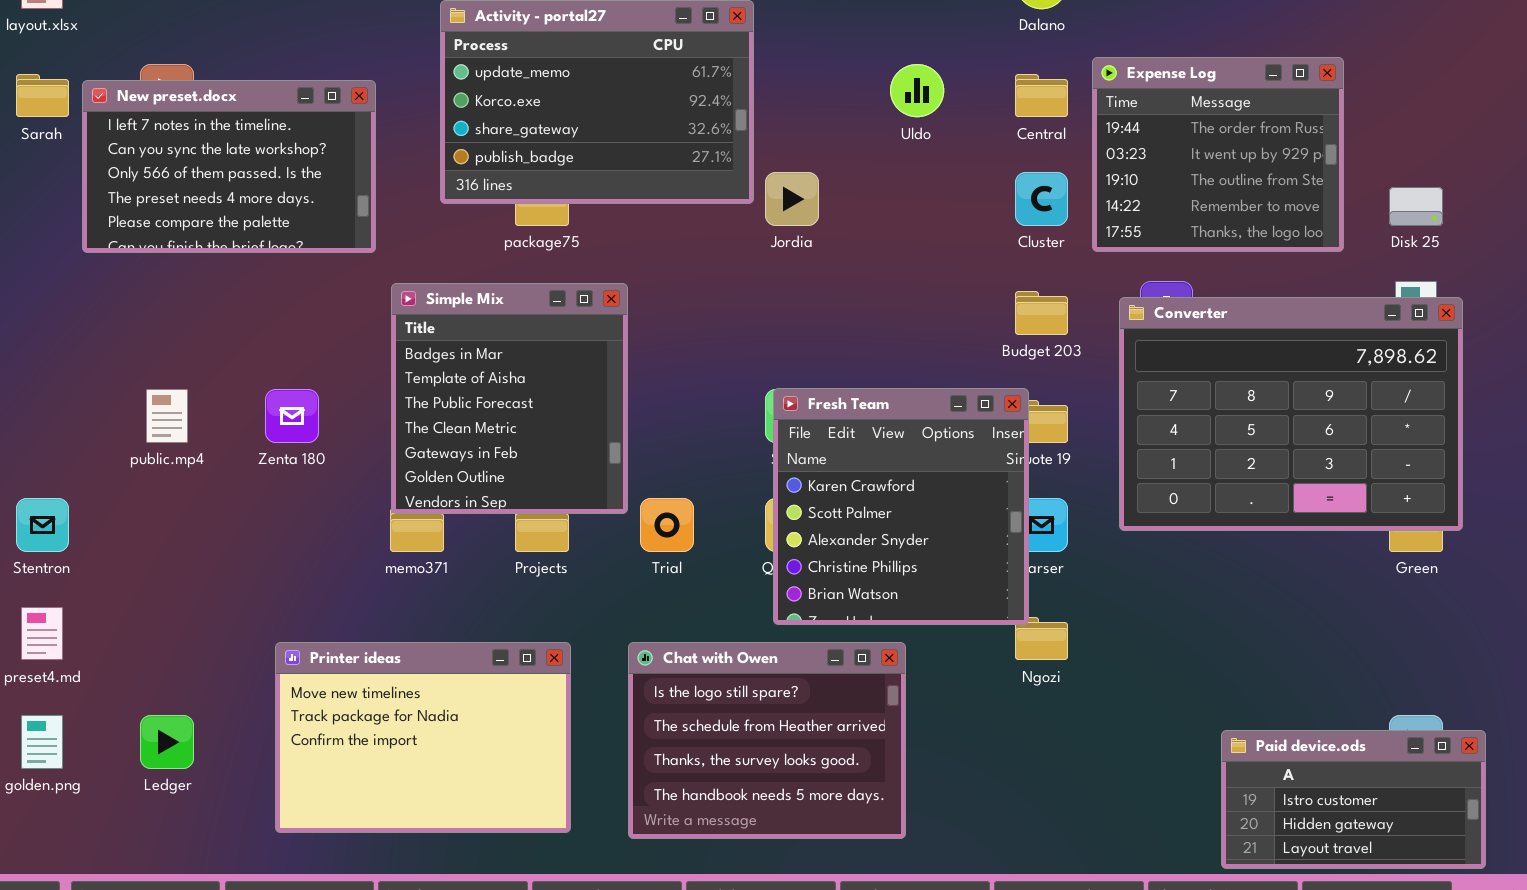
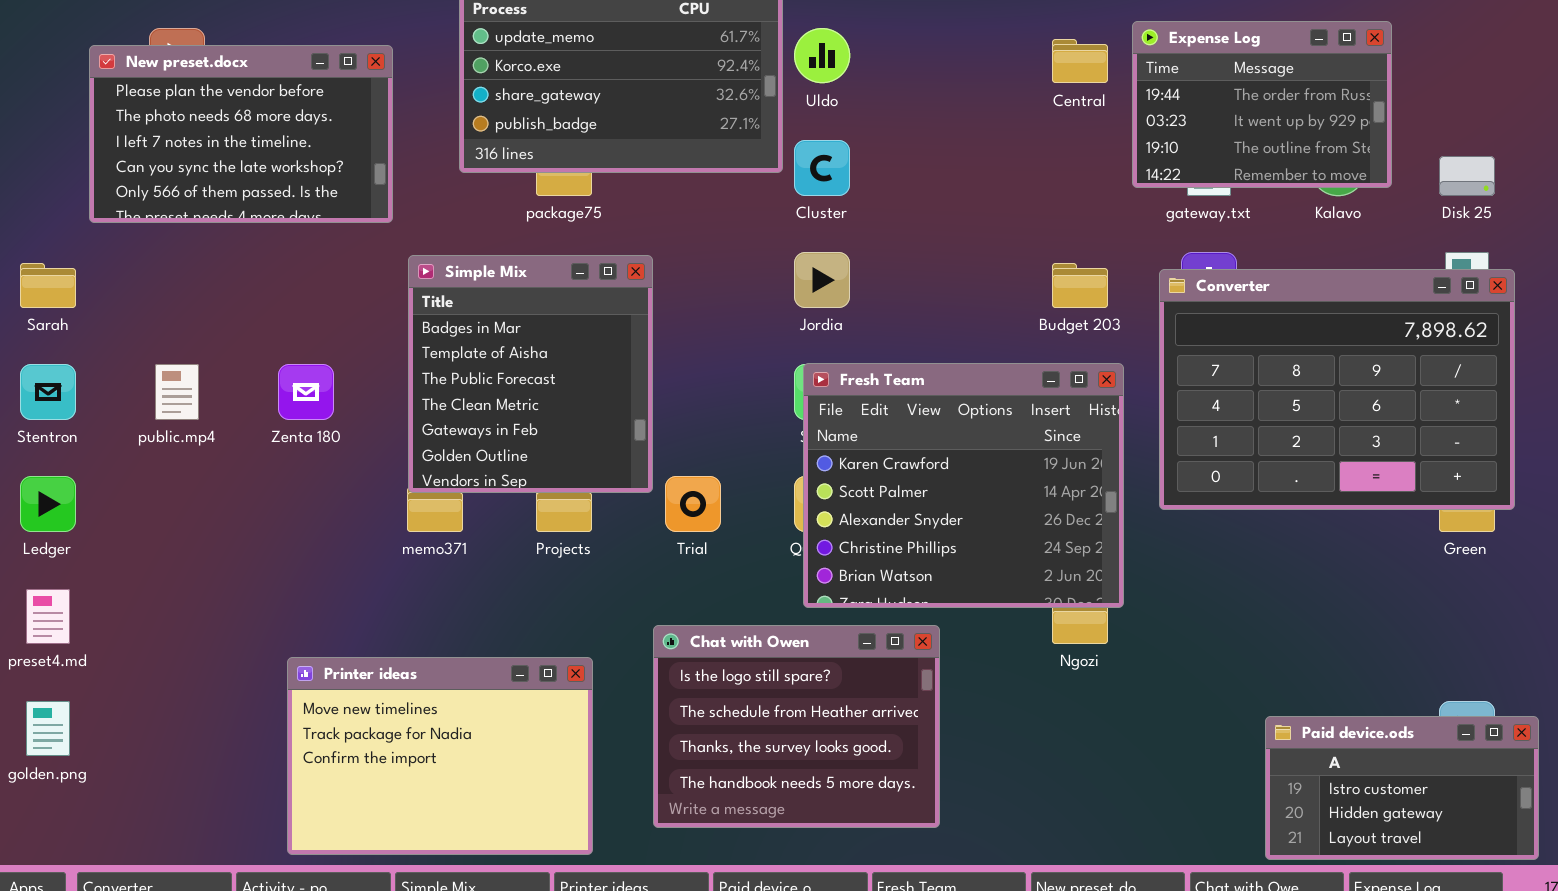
Expense Log: [1092,57,1344,252] -> [1132,21,1392,188], resized
Uldo: [890,64,944,117] -> [794,28,850,83], moved
Sarah: [16,74,69,117] -> [20,263,76,308], moved
New preset.docx: [82,80,376,253] -> [89,45,393,223], scrolled up 2 rows
Jordia: [765,172,819,226] -> [794,252,850,308], moved
Cluster: [1015,172,1068,226] -> [794,140,850,196], moved
Fresh Team: [773,388,1029,625] -> [803,363,1124,608], resized
Stentron: [16,498,69,552] -> [20,364,76,420], moved
Printer ideas: [275,642,571,833] -> [287,657,593,855], moved
Ledger: [140,715,194,769] -> [20,476,76,532], moved

